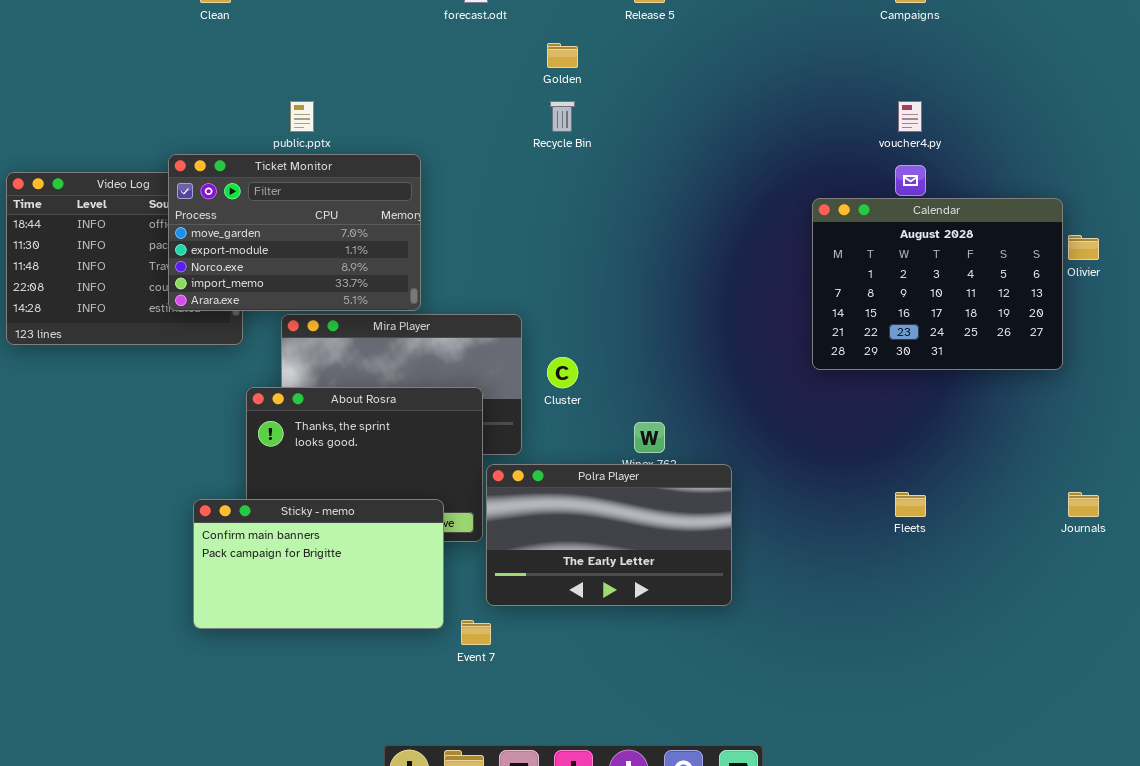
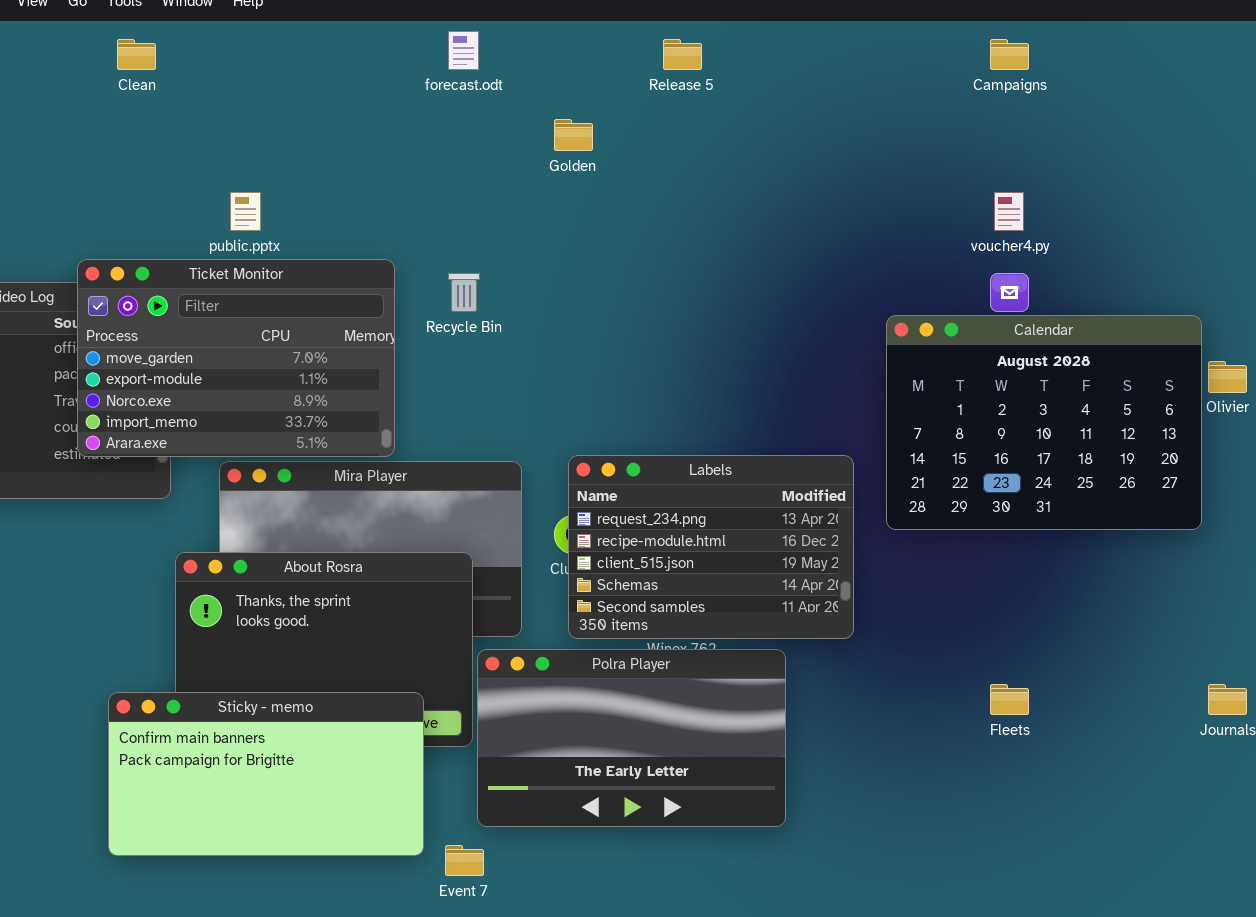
Recycle Bin: [550,101,575,132] -> [448,273,480,312], moved
Labels: none -> [568,455,854,639], opened

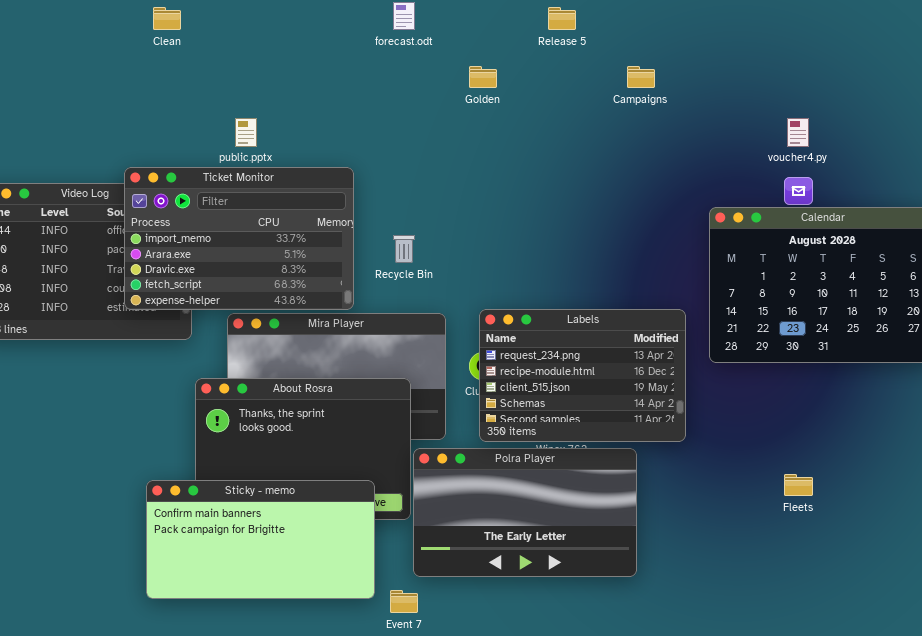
Campaigns: [990,39,1029,70] -> [627,66,655,88], moved
Ticket Monitor: [77,259,395,457] -> [124,167,354,310], scrolled down 3 rows
Recycle Bin: [448,273,480,312] -> [393,235,415,263], moved

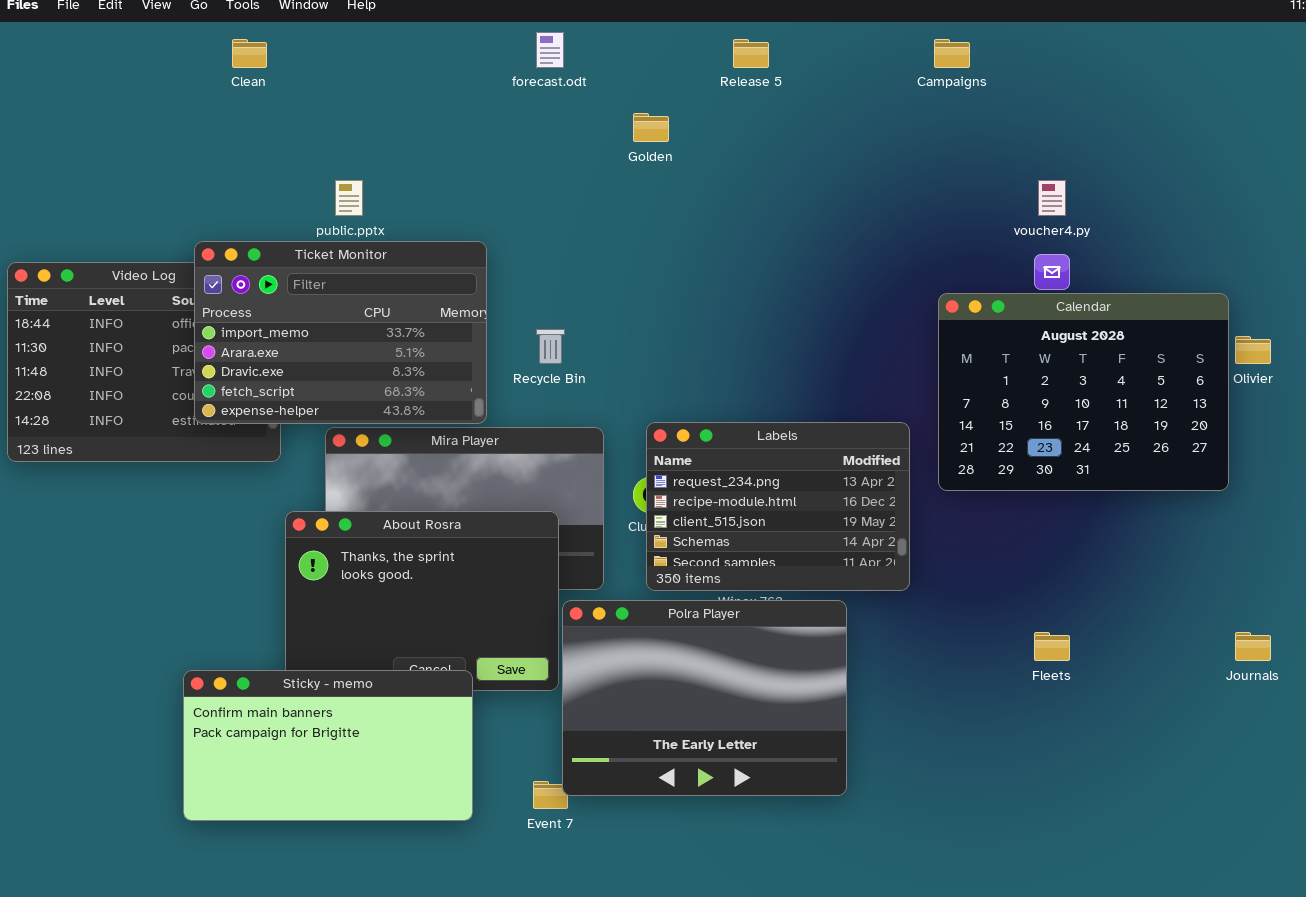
Campaigns: [627,66,655,88] -> [934,39,970,68], moved
Polra Player: [413,448,637,577] -> [562,600,847,796], resized
Sticky - memo: [146,480,375,599] -> [183,670,473,821], moved

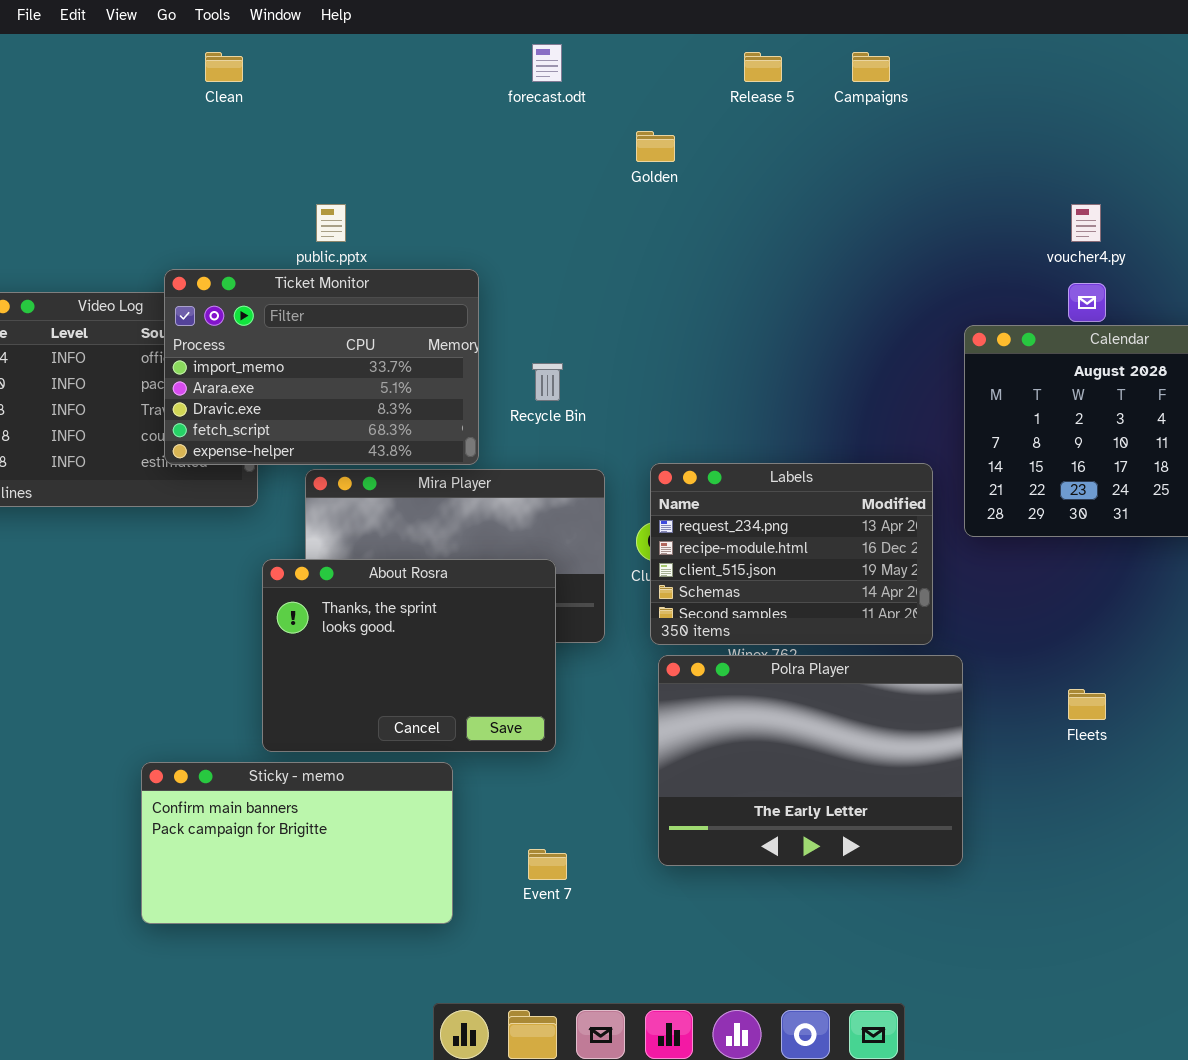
Campaigns: [934,39,970,68] -> [852,52,890,82], moved
Polra Player: [562,600,847,796] -> [658,655,963,866], moved
Sticky - memo: [183,670,473,821] -> [141,762,453,924], moved

